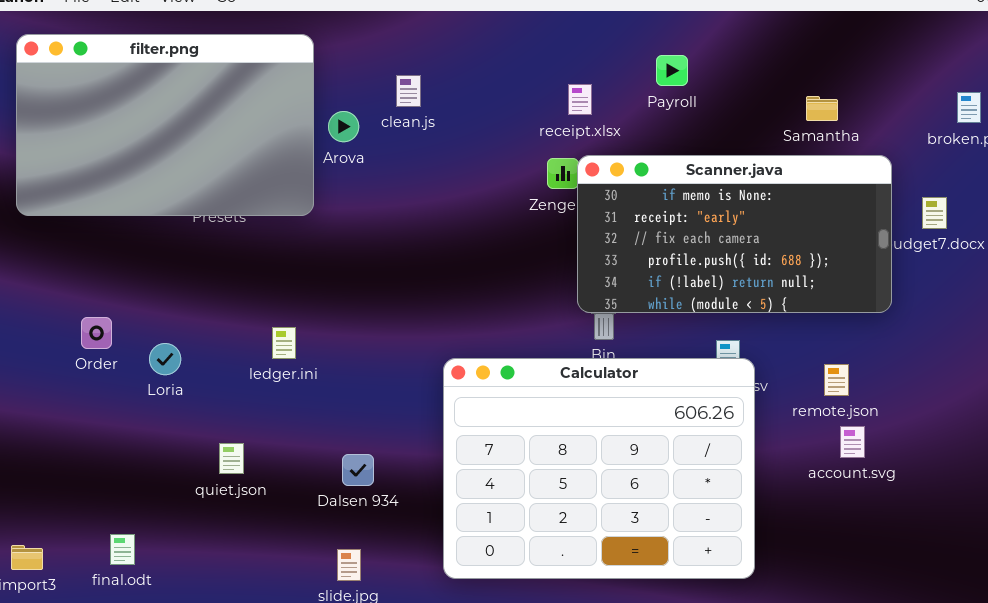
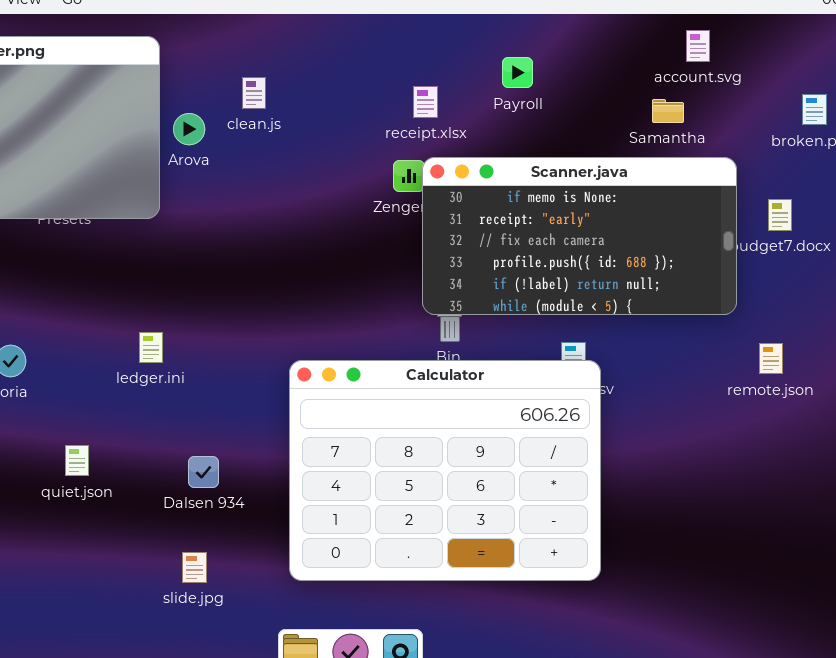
ledger.ini: [272,327,296,359] -> [139,332,163,363], moved
remote.json: [824,364,849,396] -> [759,343,783,374], moved
account.svg: [840,426,865,458] -> [686,30,710,62], moved

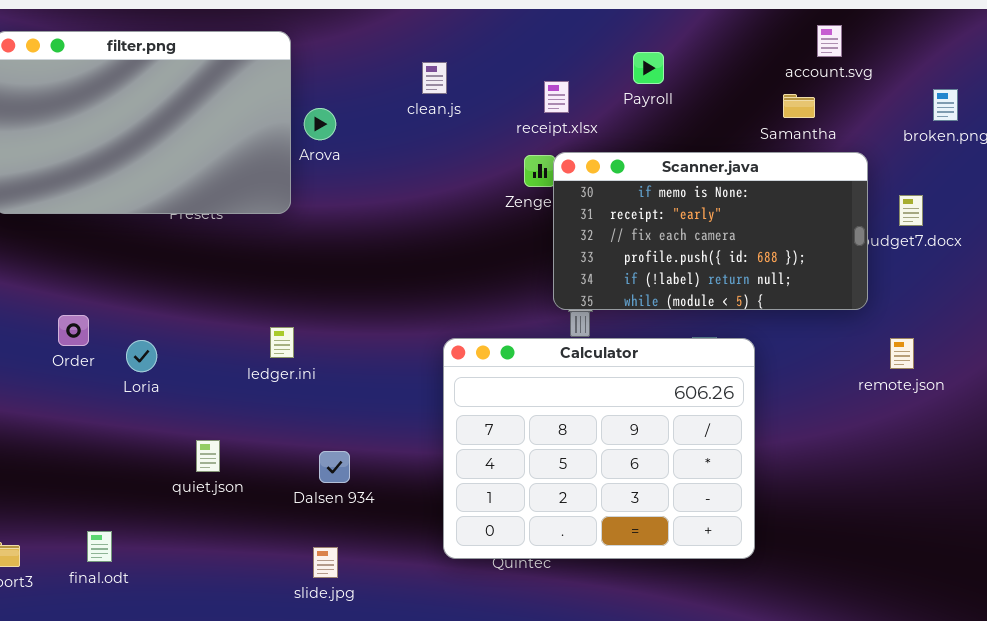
clean.js: [242,77,266,109] -> [422,62,447,94], moved
Calculator: [289,360,601,581] -> [443,338,755,559], moved

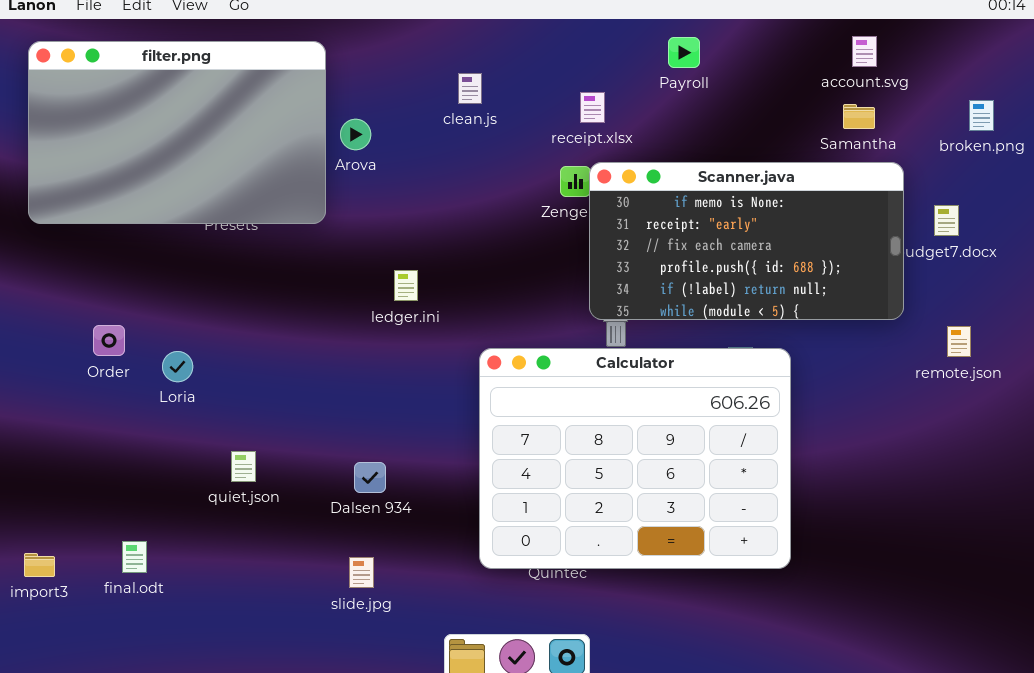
Payroll: [633,52,664,84] -> [668,37,700,68], moved
Samantha: [783,94,815,118] -> [843,104,875,129], moved
ledger.ini: [270,327,294,358] -> [394,270,418,301], moved
remote.json: [890,338,914,369] -> [947,326,971,357], moved

